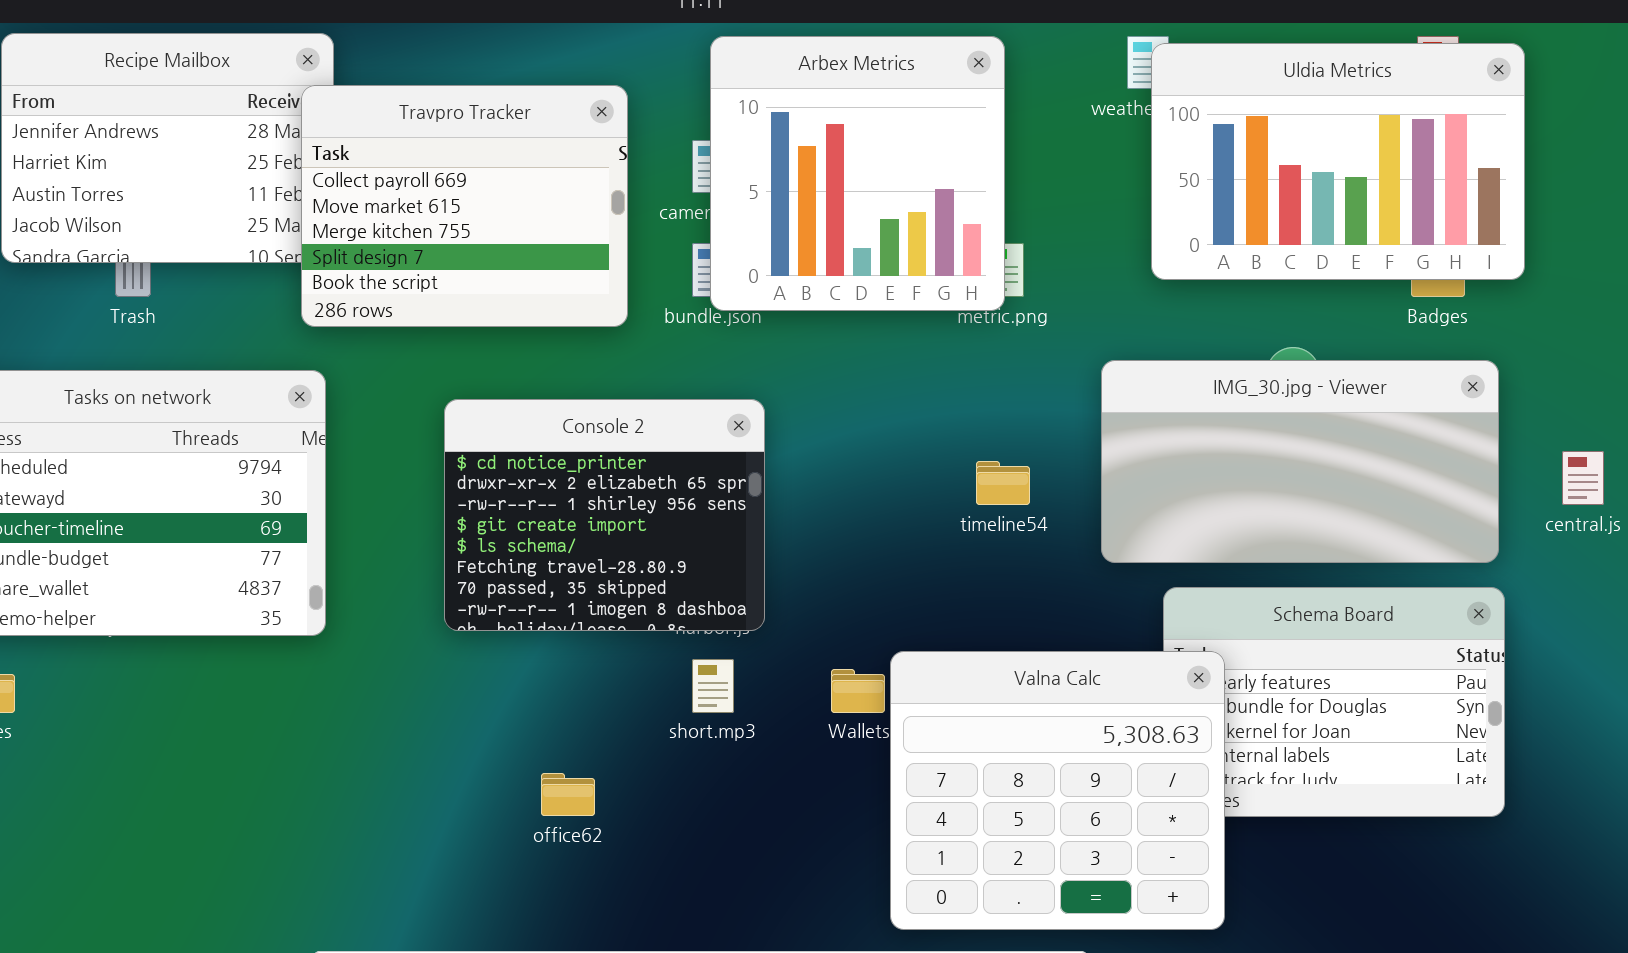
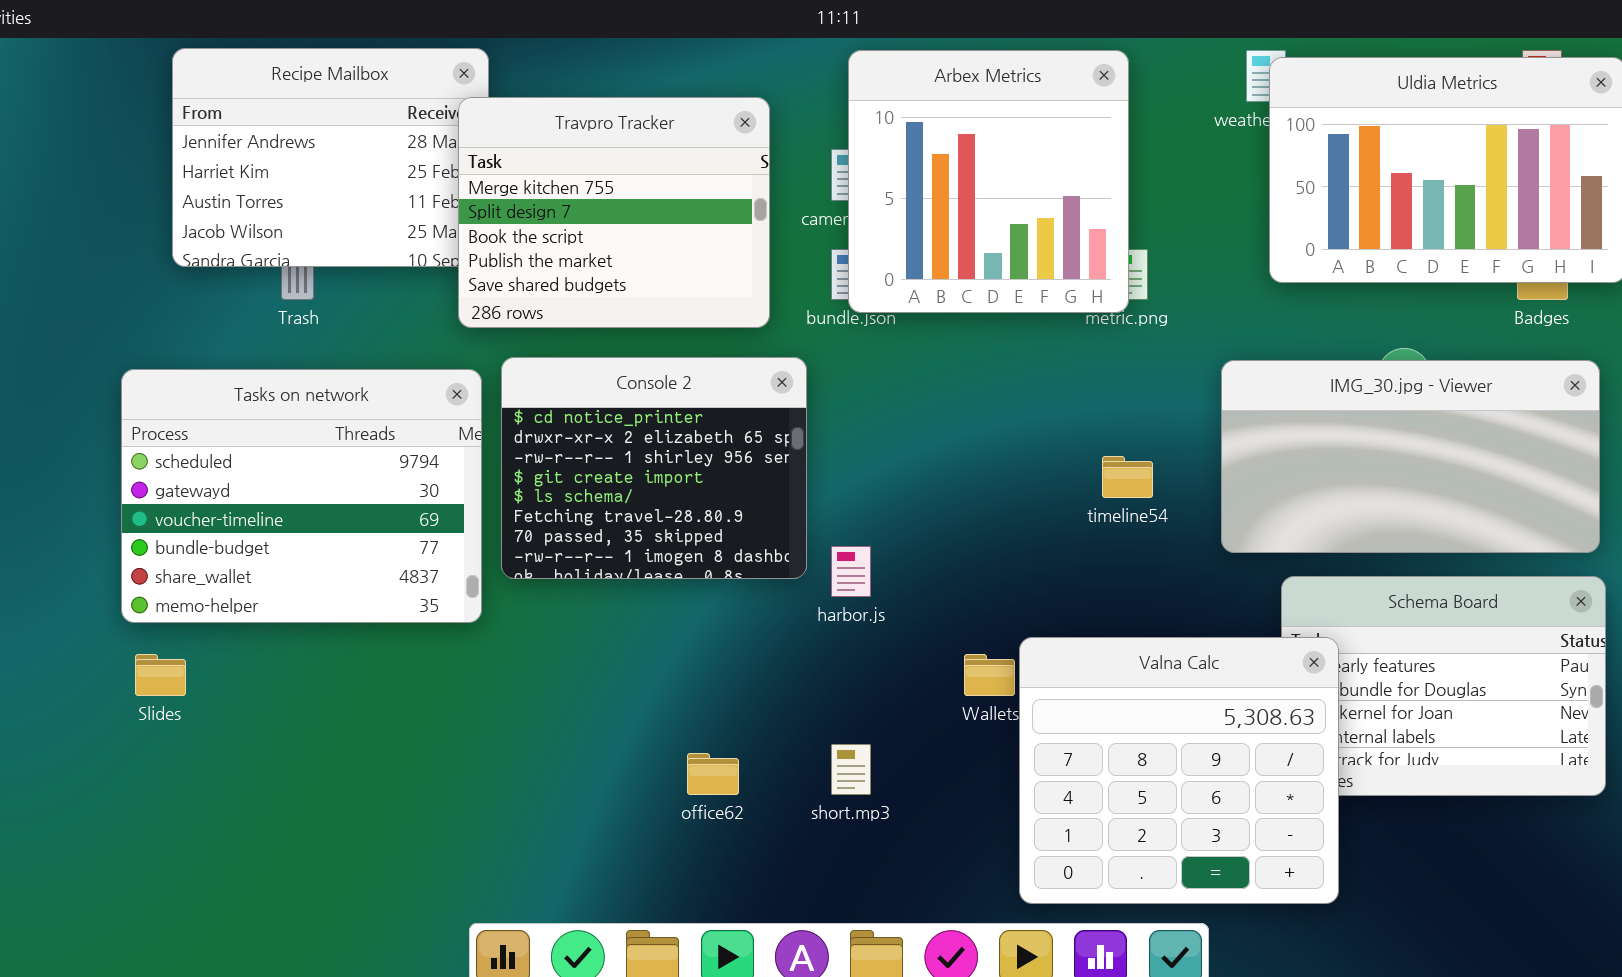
Travpro Tracker: [301,85,628,327] -> [458,97,770,328], scrolled down 2 rows
Console 2: [444,399,765,631] -> [501,357,807,579], moved
short.mp3: [692,659,734,713] -> [831,744,871,795], moved

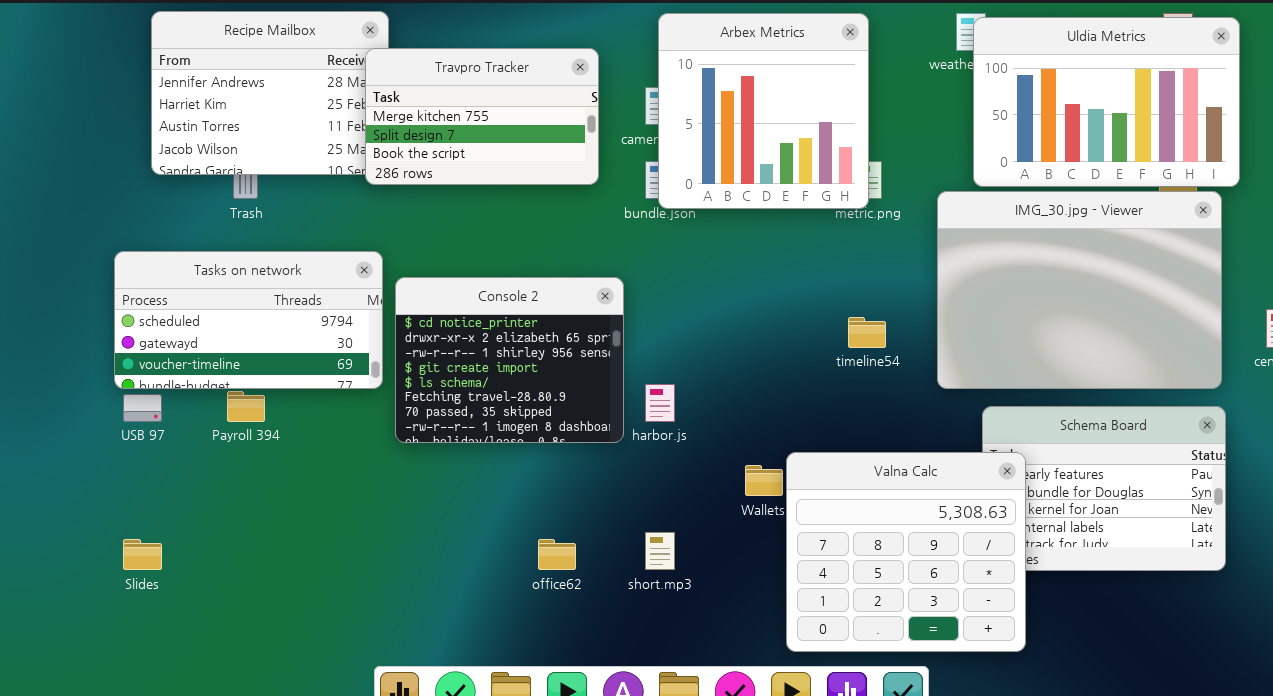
Travpro Tracker: [458,97,770,328] -> [365,48,599,185], resized
Console 2: [501,357,807,579] -> [395,277,624,443], moved
IMG_30.jpg - Viewer: [1221,360,1600,553] -> [937,191,1222,389], resized
Tasks on network: [121,369,482,623] -> [114,251,383,389], resized
Slides: [135,654,186,696] -> [123,539,162,570], moved

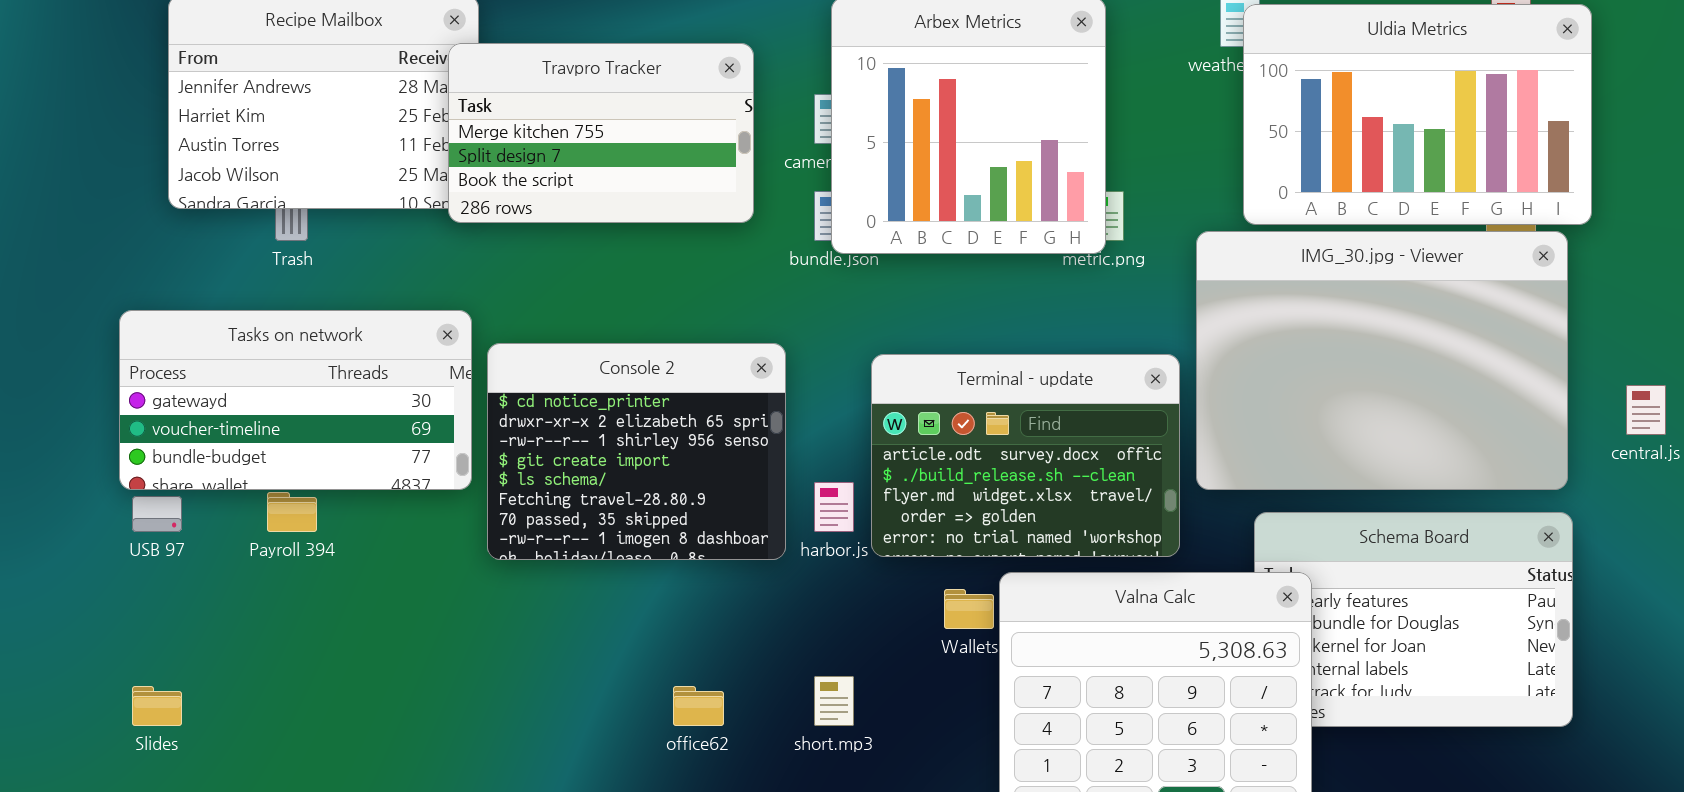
Tasks on network: [114,251,383,389] -> [119,310,472,490], scrolled down 1 row
Terminal - update: none -> [871,354,1180,557], opened

